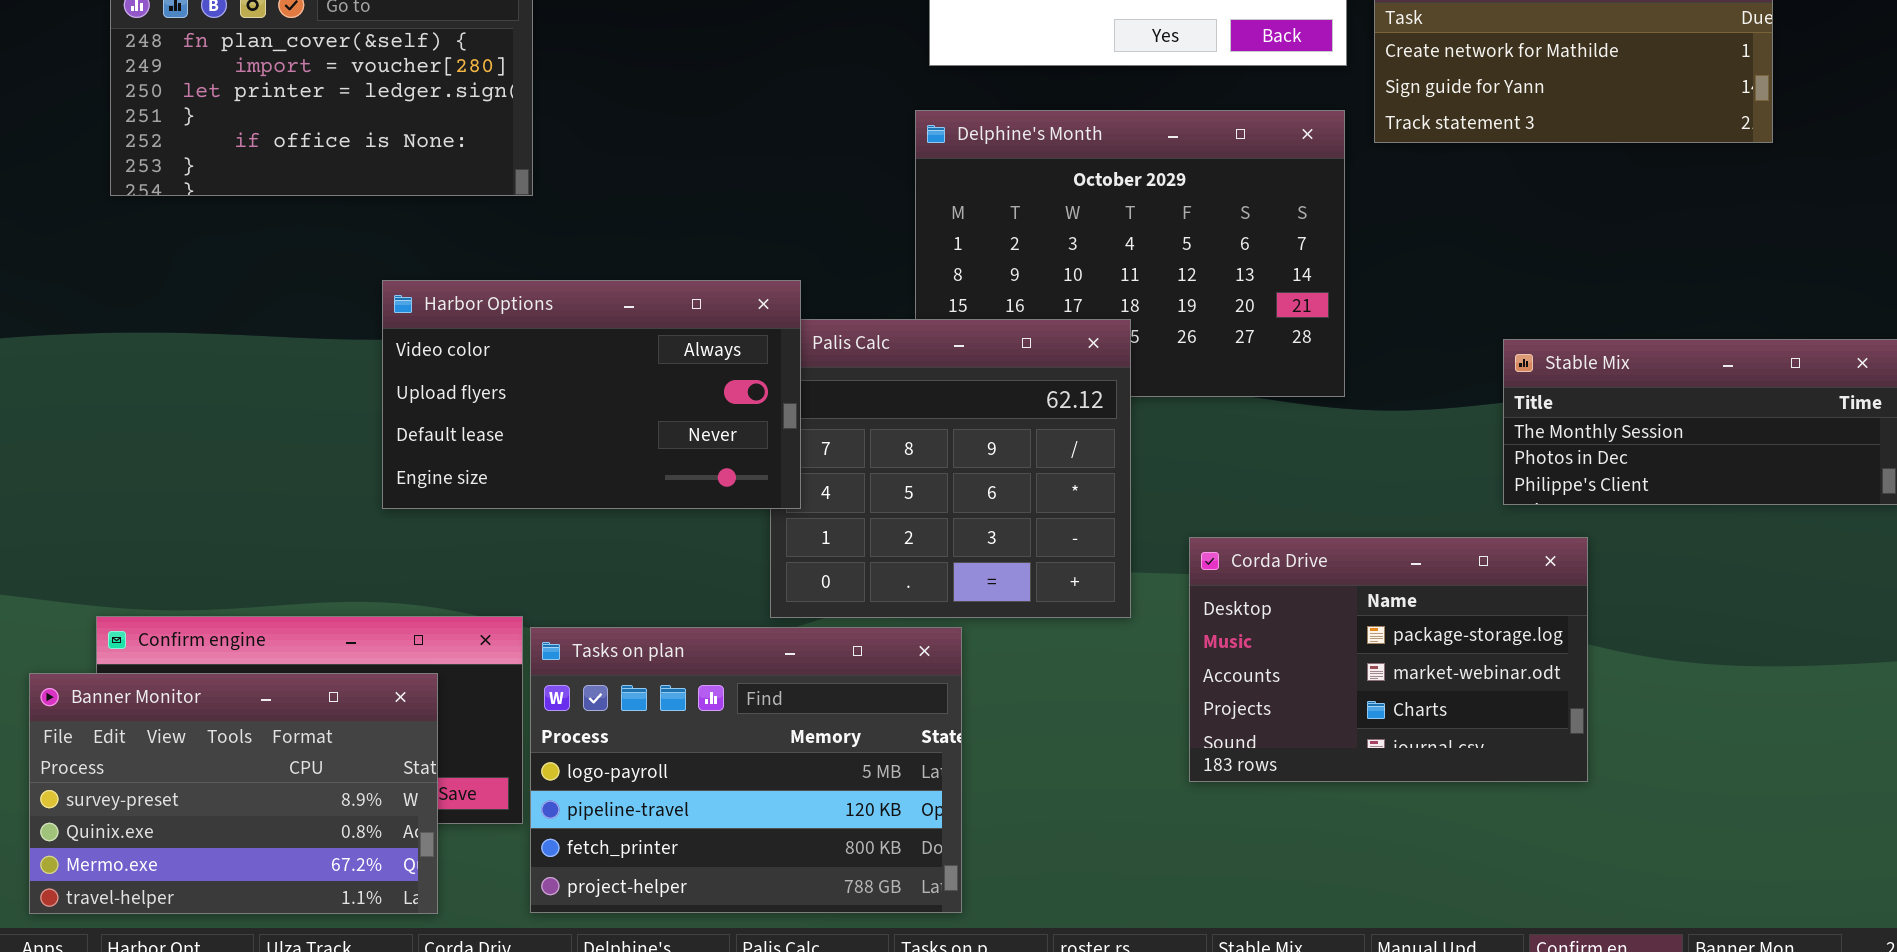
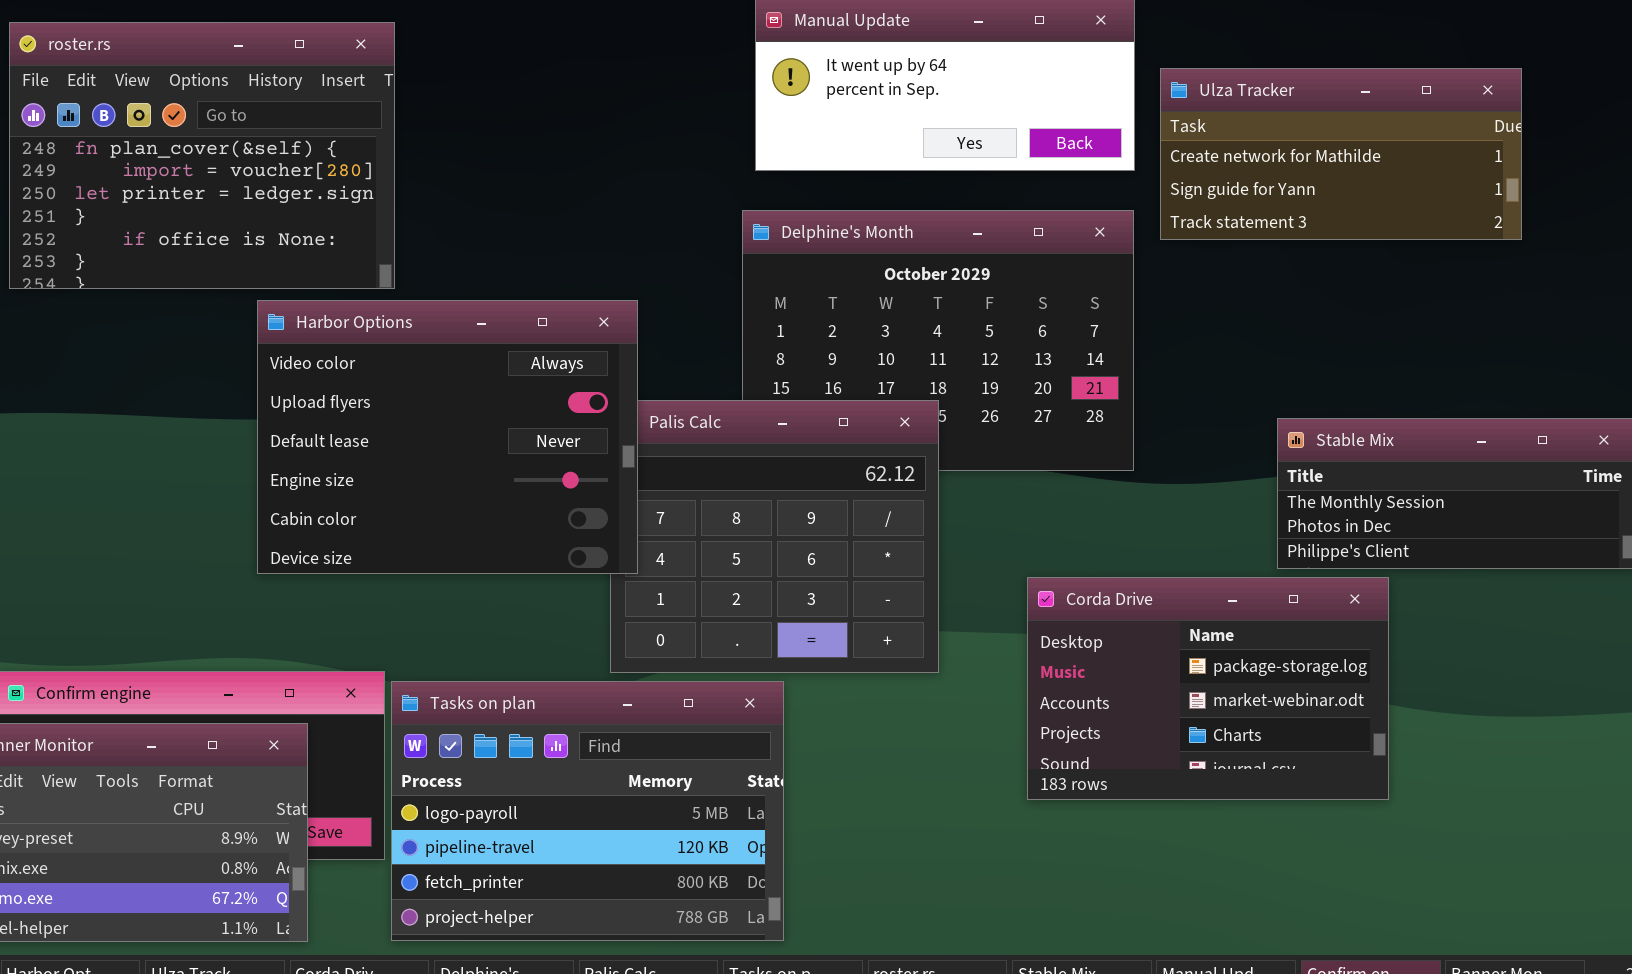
Harbor Options: [382,280,801,509] -> [257,300,638,574], resized
Corda Drive: [1189,537,1588,782] -> [1027,577,1389,800], moved

